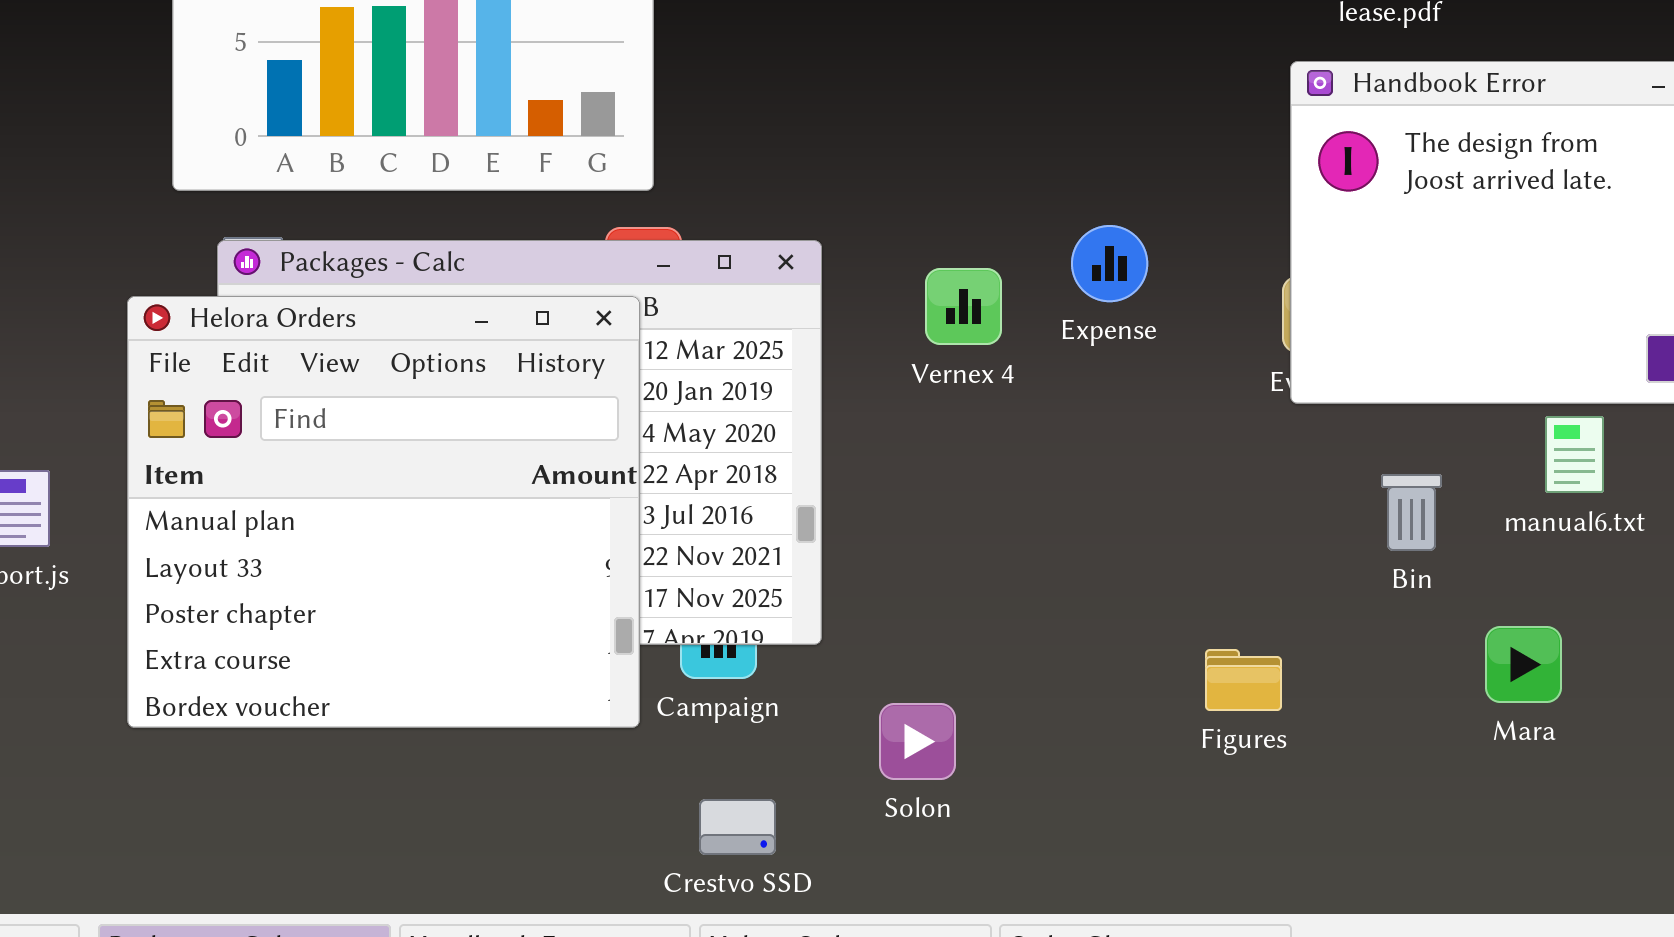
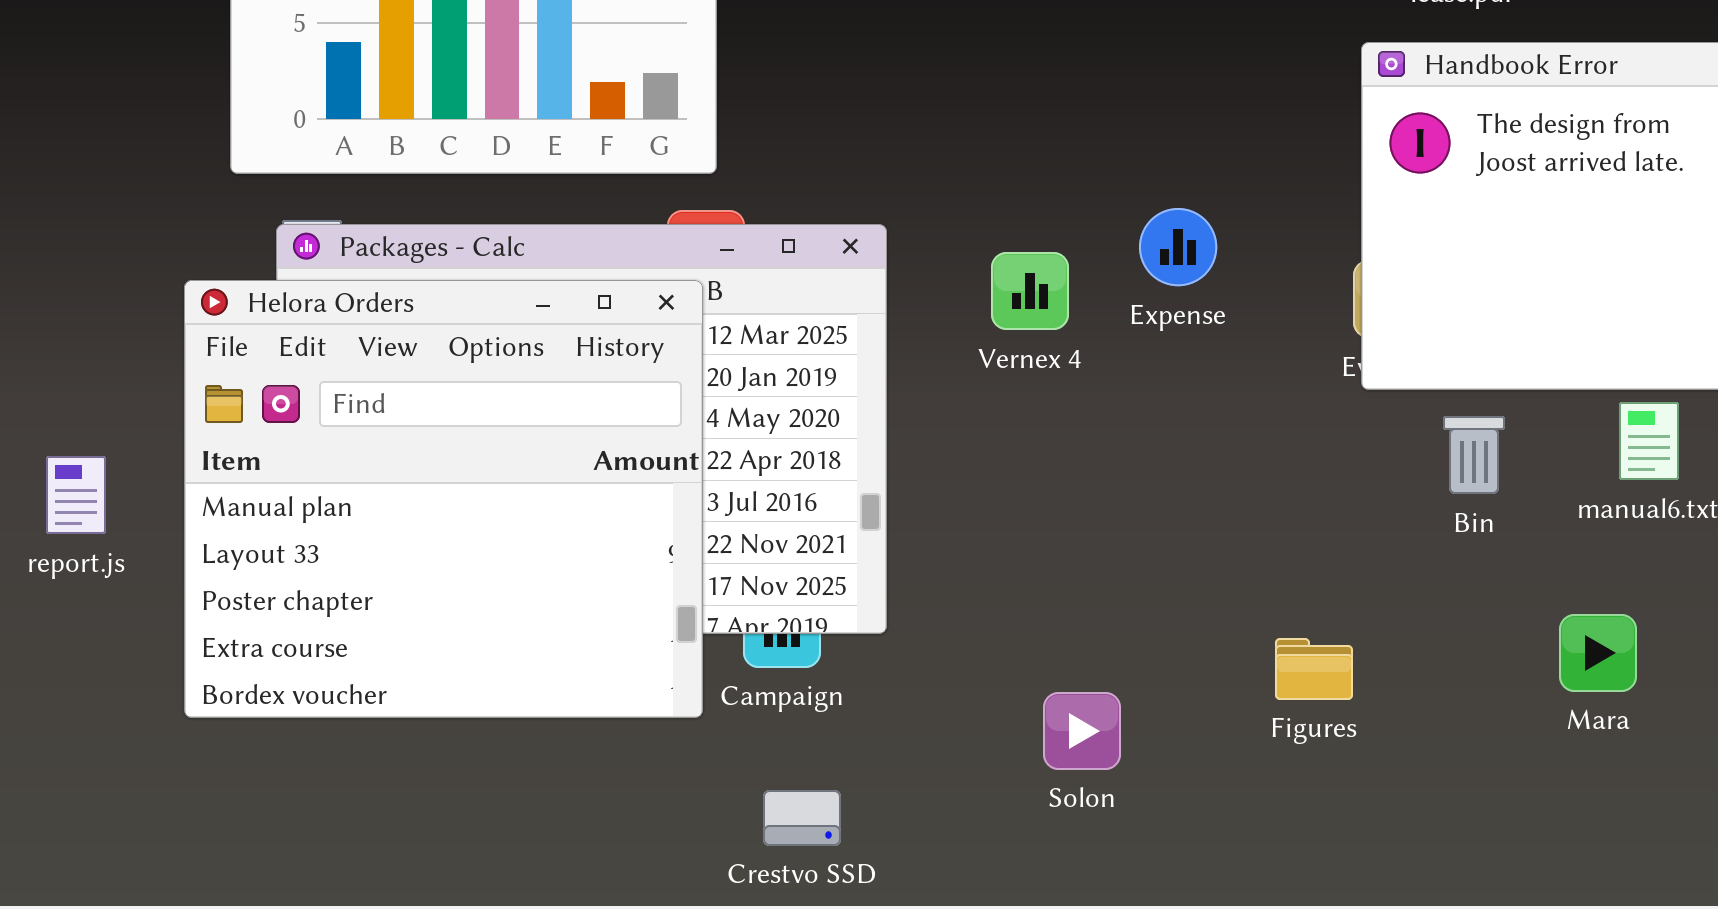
Bin: [1381,474,1442,551] -> [1443,416,1505,494], moved
Solon: [879,703,956,780] -> [1043,692,1121,770], moved

